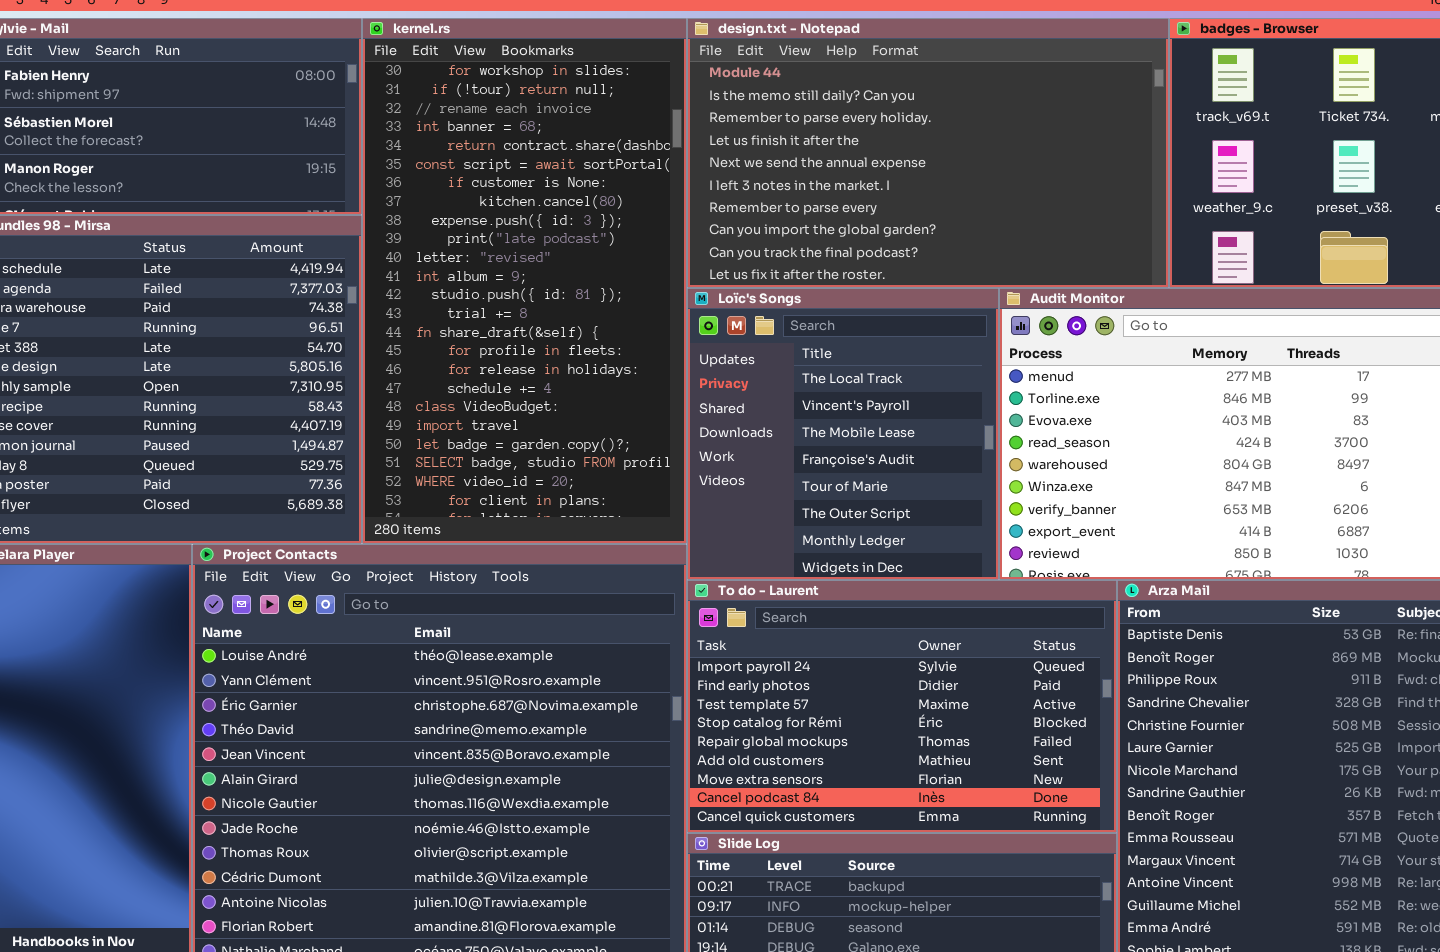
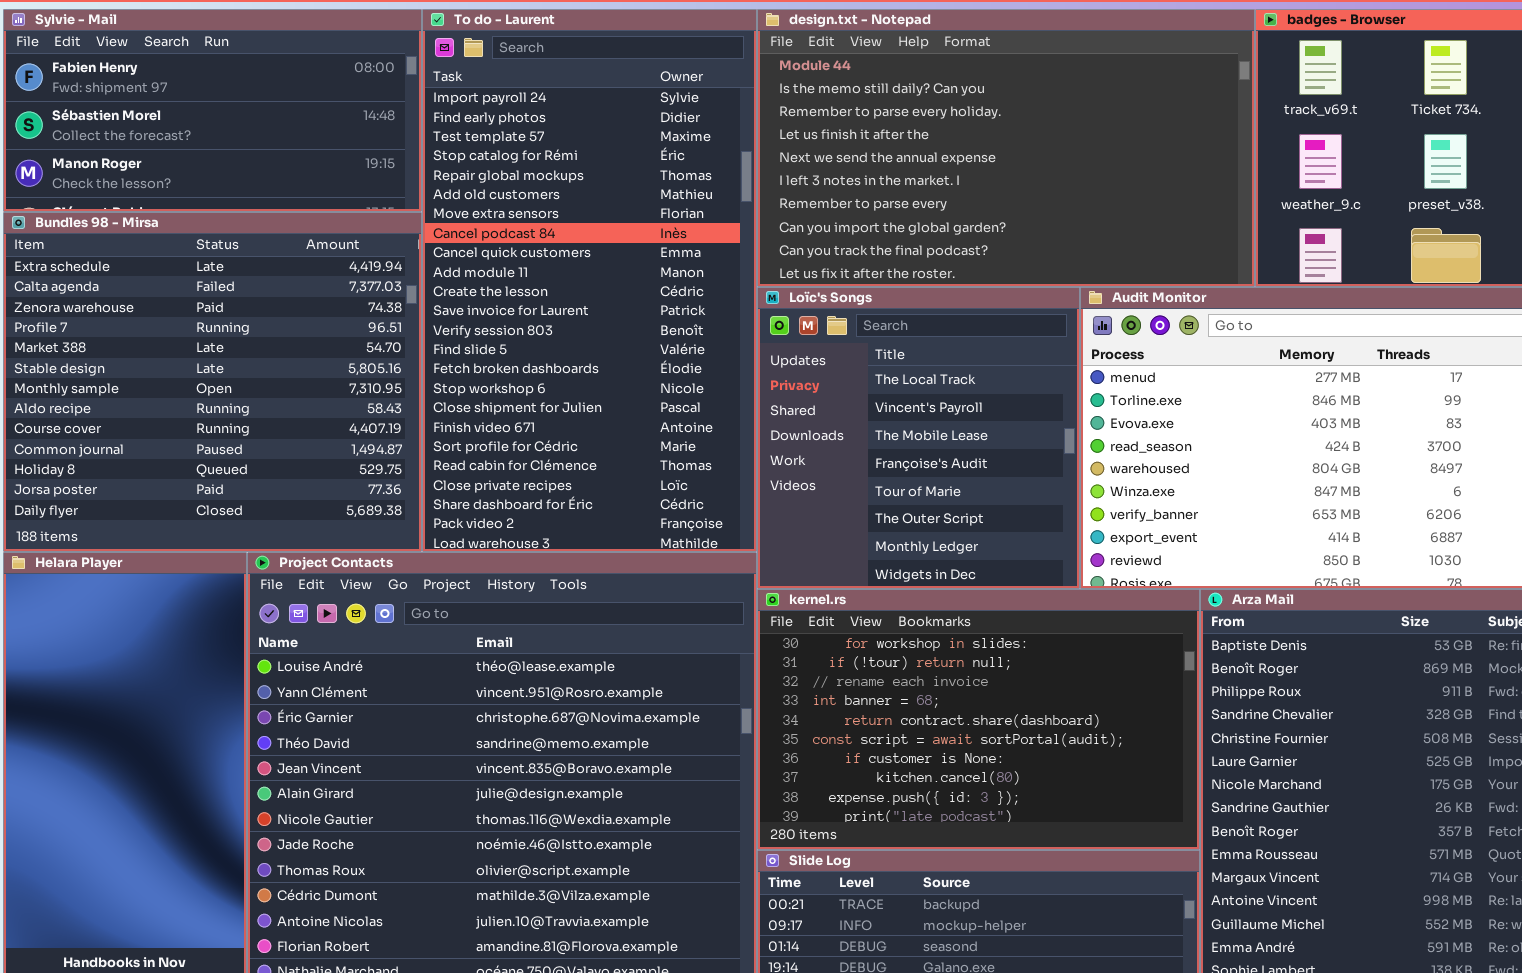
kernel.rs: [362,18,687,544] -> [757,589,1200,850], moved, resized
To do - Laurent: [687,580,1117,833] -> [422,9,757,552], moved, resized

